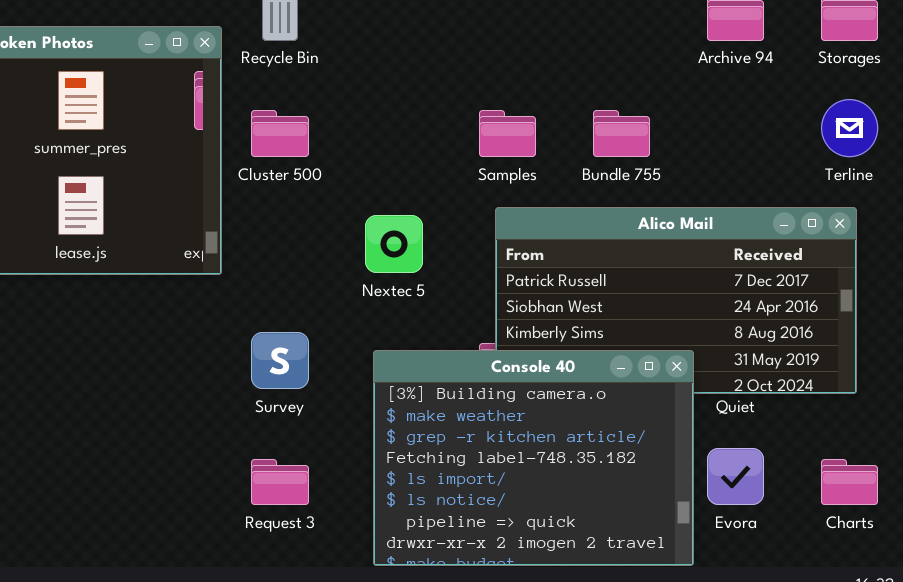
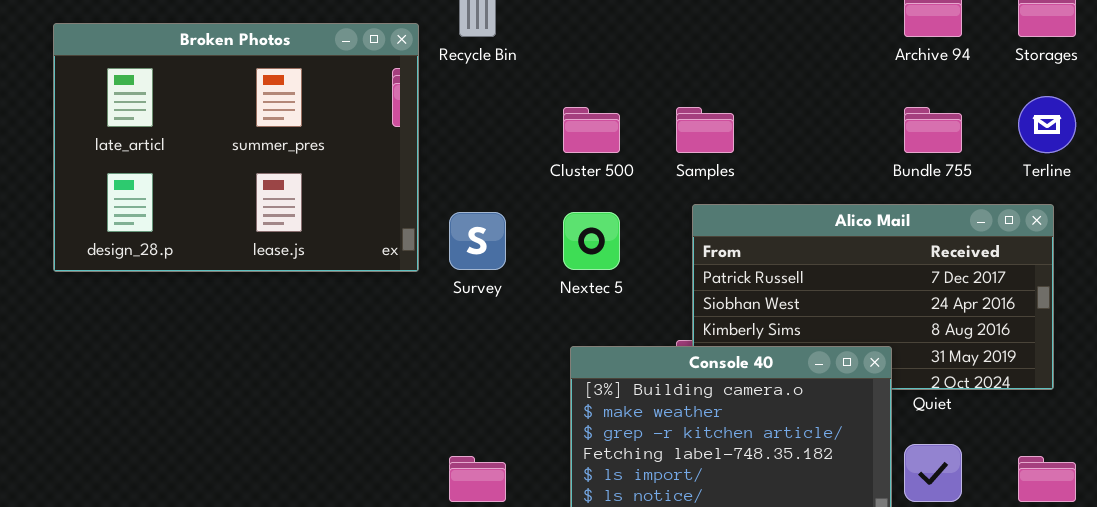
Cluster 500: [251,110,309,157] -> [563,107,620,153], moved
Bundle 755: [593,110,650,157] -> [904,107,962,153], moved
Survey: [251,332,309,389] -> [449,212,506,270], moved

